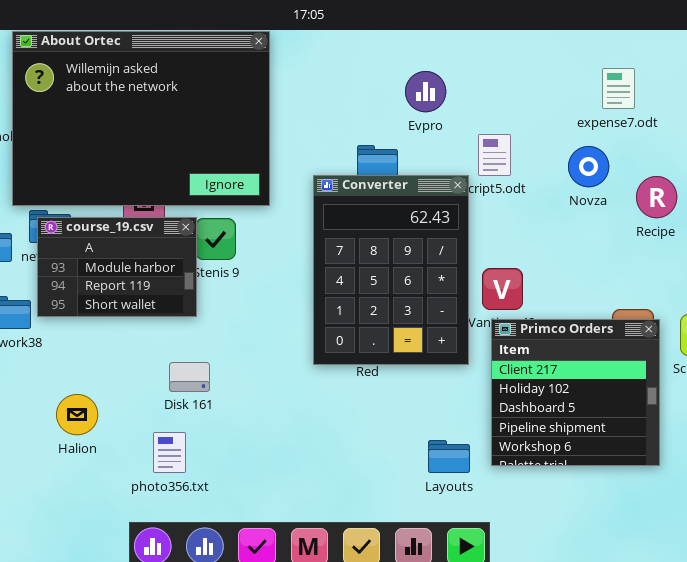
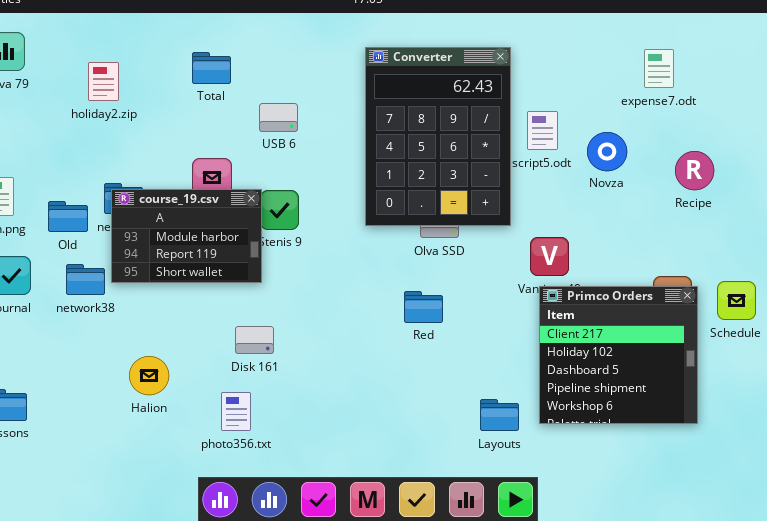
About Ortec: [12,31,270,206] -> none, closed
Novza: [568,146,609,187] -> [587,132,627,171], moved
Converter: [313,175,469,365] -> [365,47,511,226], moved

